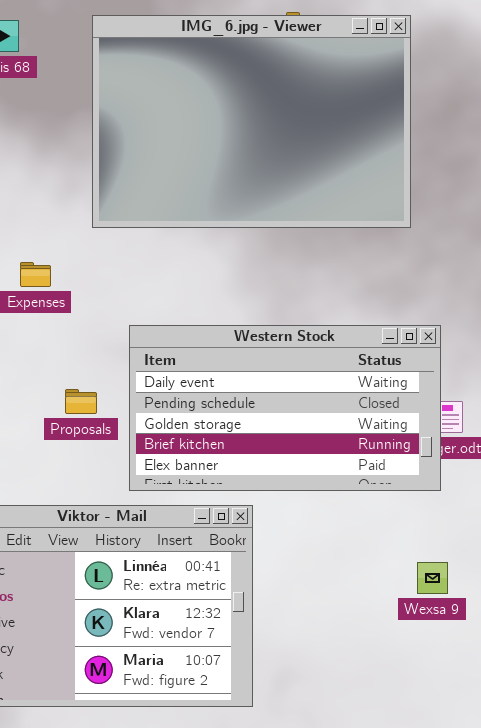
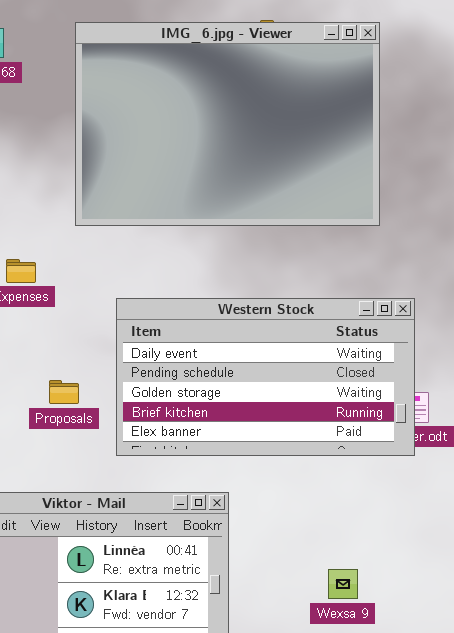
Western Stock: [129,325,441,491] -> [116,298,415,456], moved
Wexsa 9: [417,562,448,594] -> [328,569,358,599], moved

